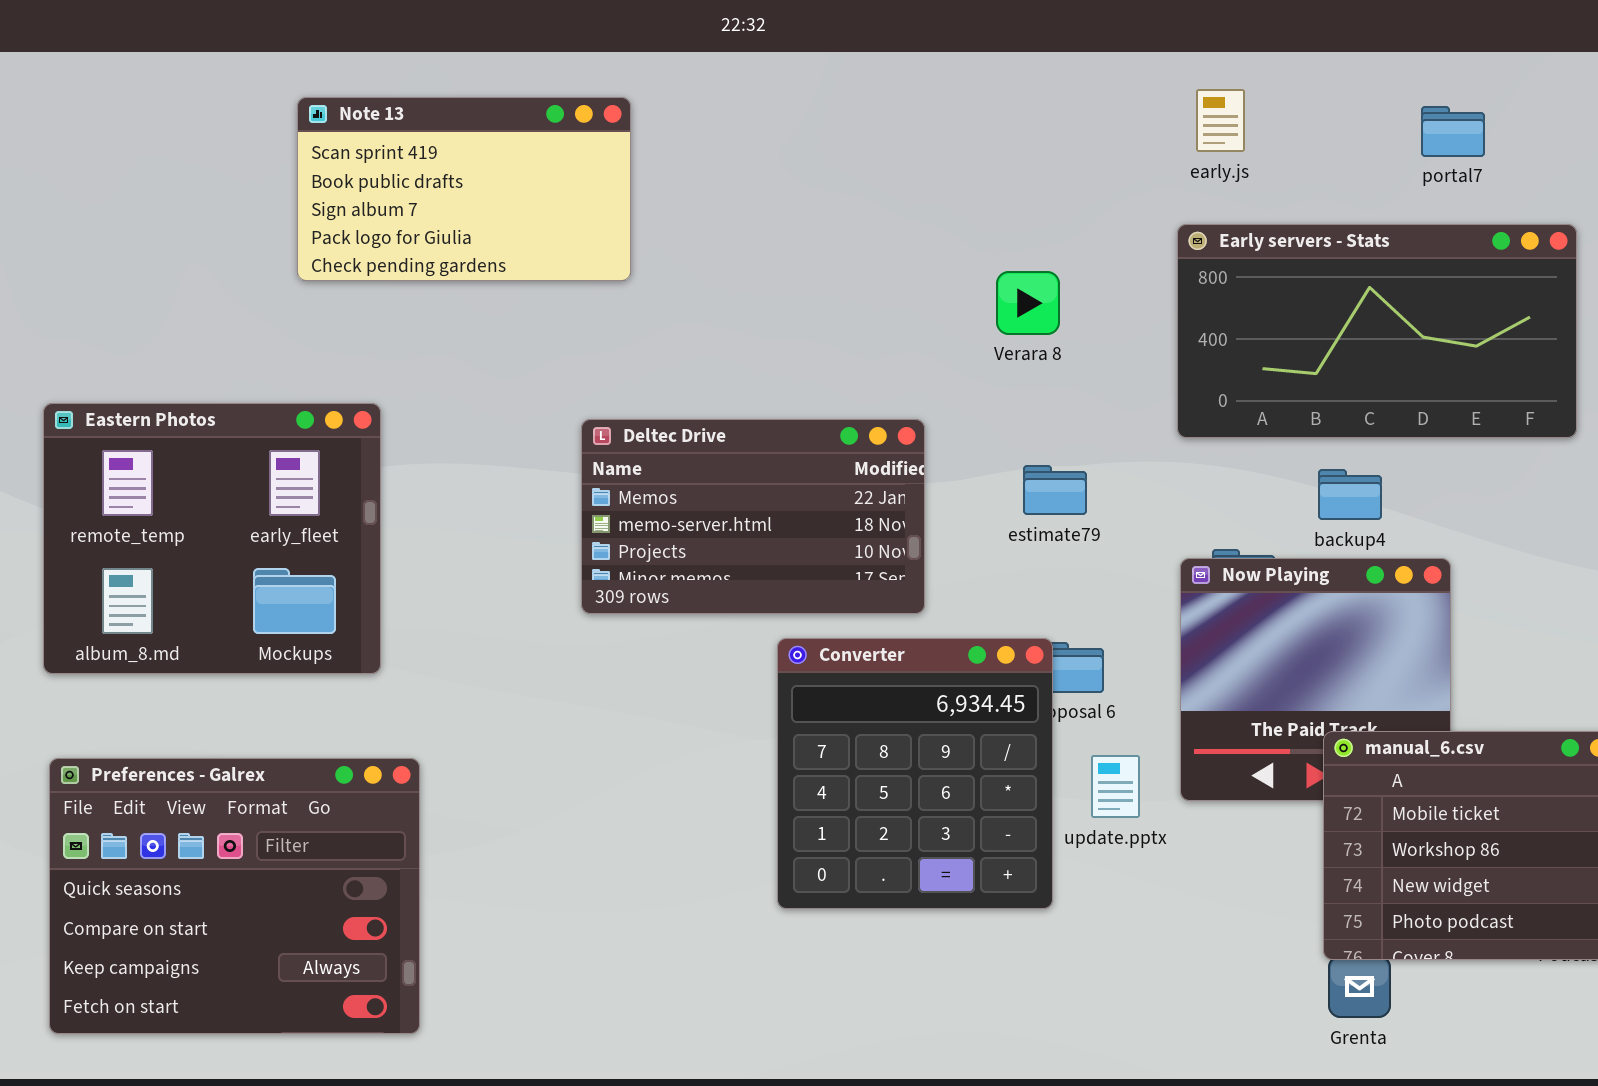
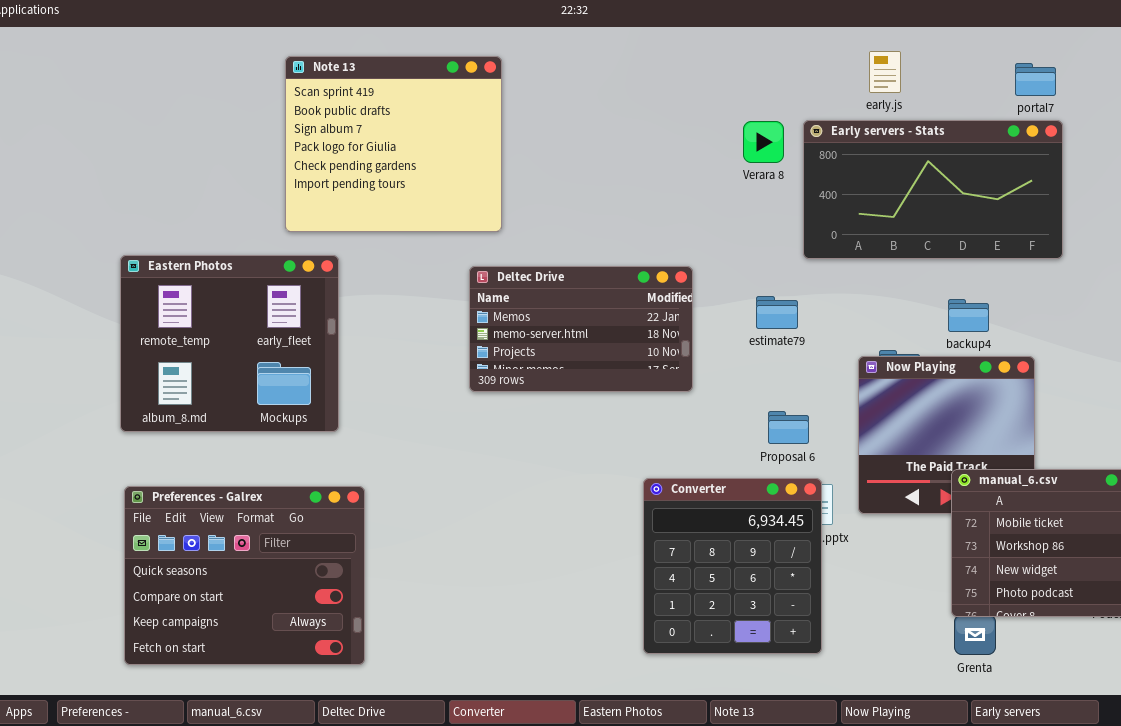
Note 13: [297,97,631,281] -> [285,56,502,232], resized
Early servers - Stats: [1177,224,1577,438] -> [803,120,1063,259], moved
Verara 8: [996,271,1060,335] -> [743,121,784,163], moved
Converter: [777,638,1053,909] -> [643,478,822,654], moved

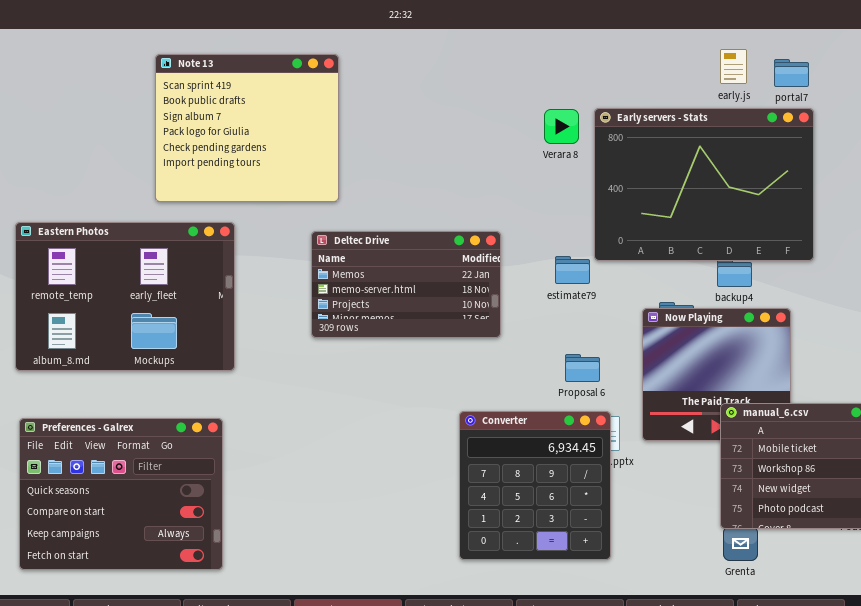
early.js: [869,51,901,93] -> [720,49,747,84], moved
Early servers - Stats: [803,120,1063,259] -> [594,108,814,261], resized
Eastern Photos: [120,255,339,432] -> [15,222,235,371], resized

